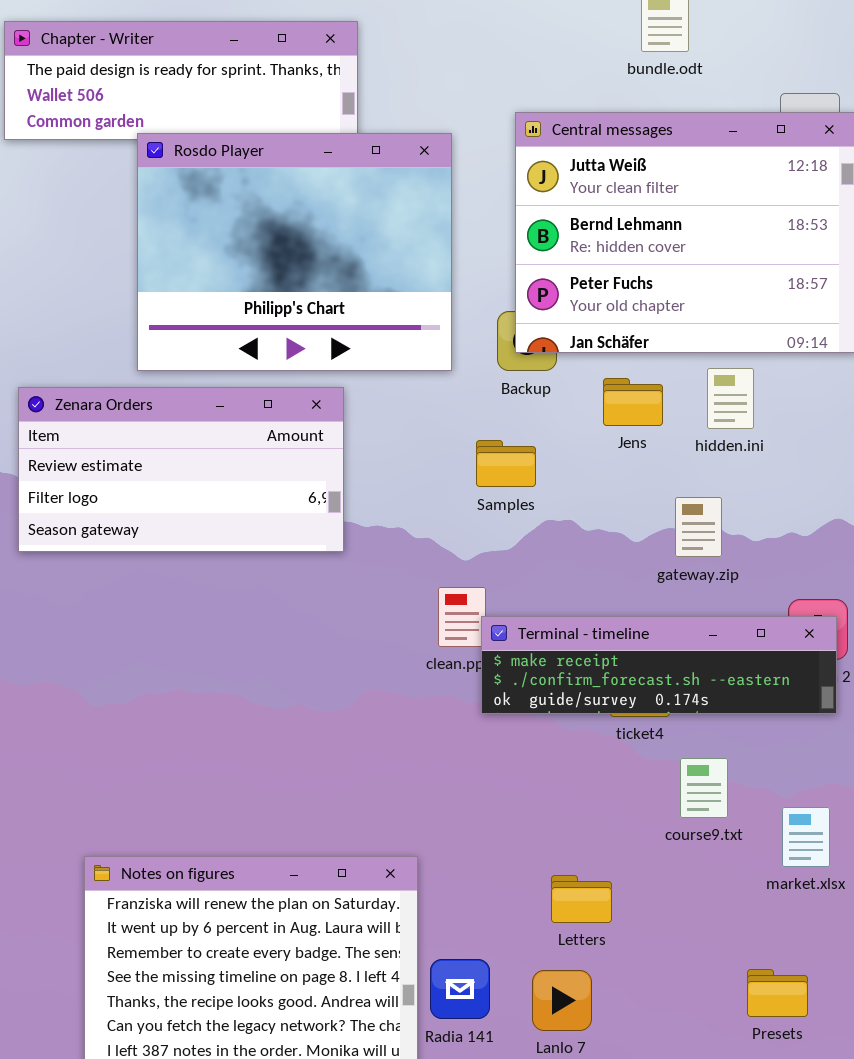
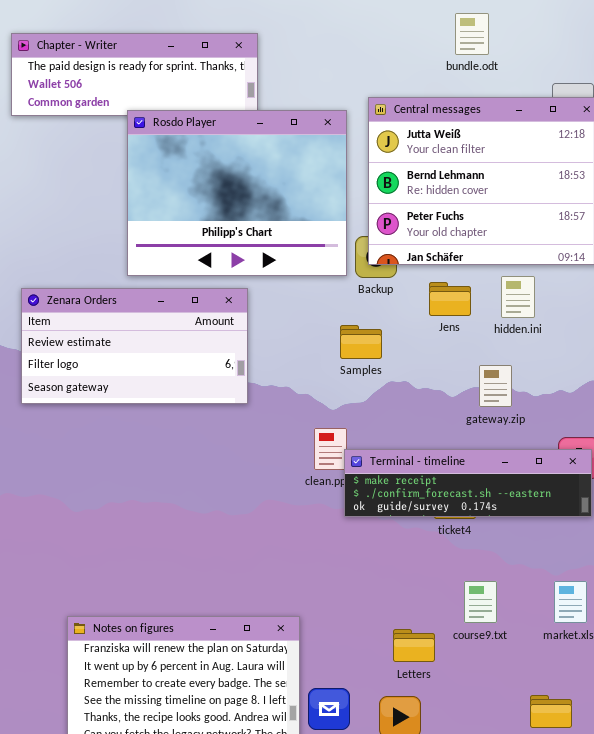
Rosdo Player: [137,133,452,371] -> [127,110,347,276], moved
course9.txt: [680,758,728,818] -> [464,581,497,623], moved

